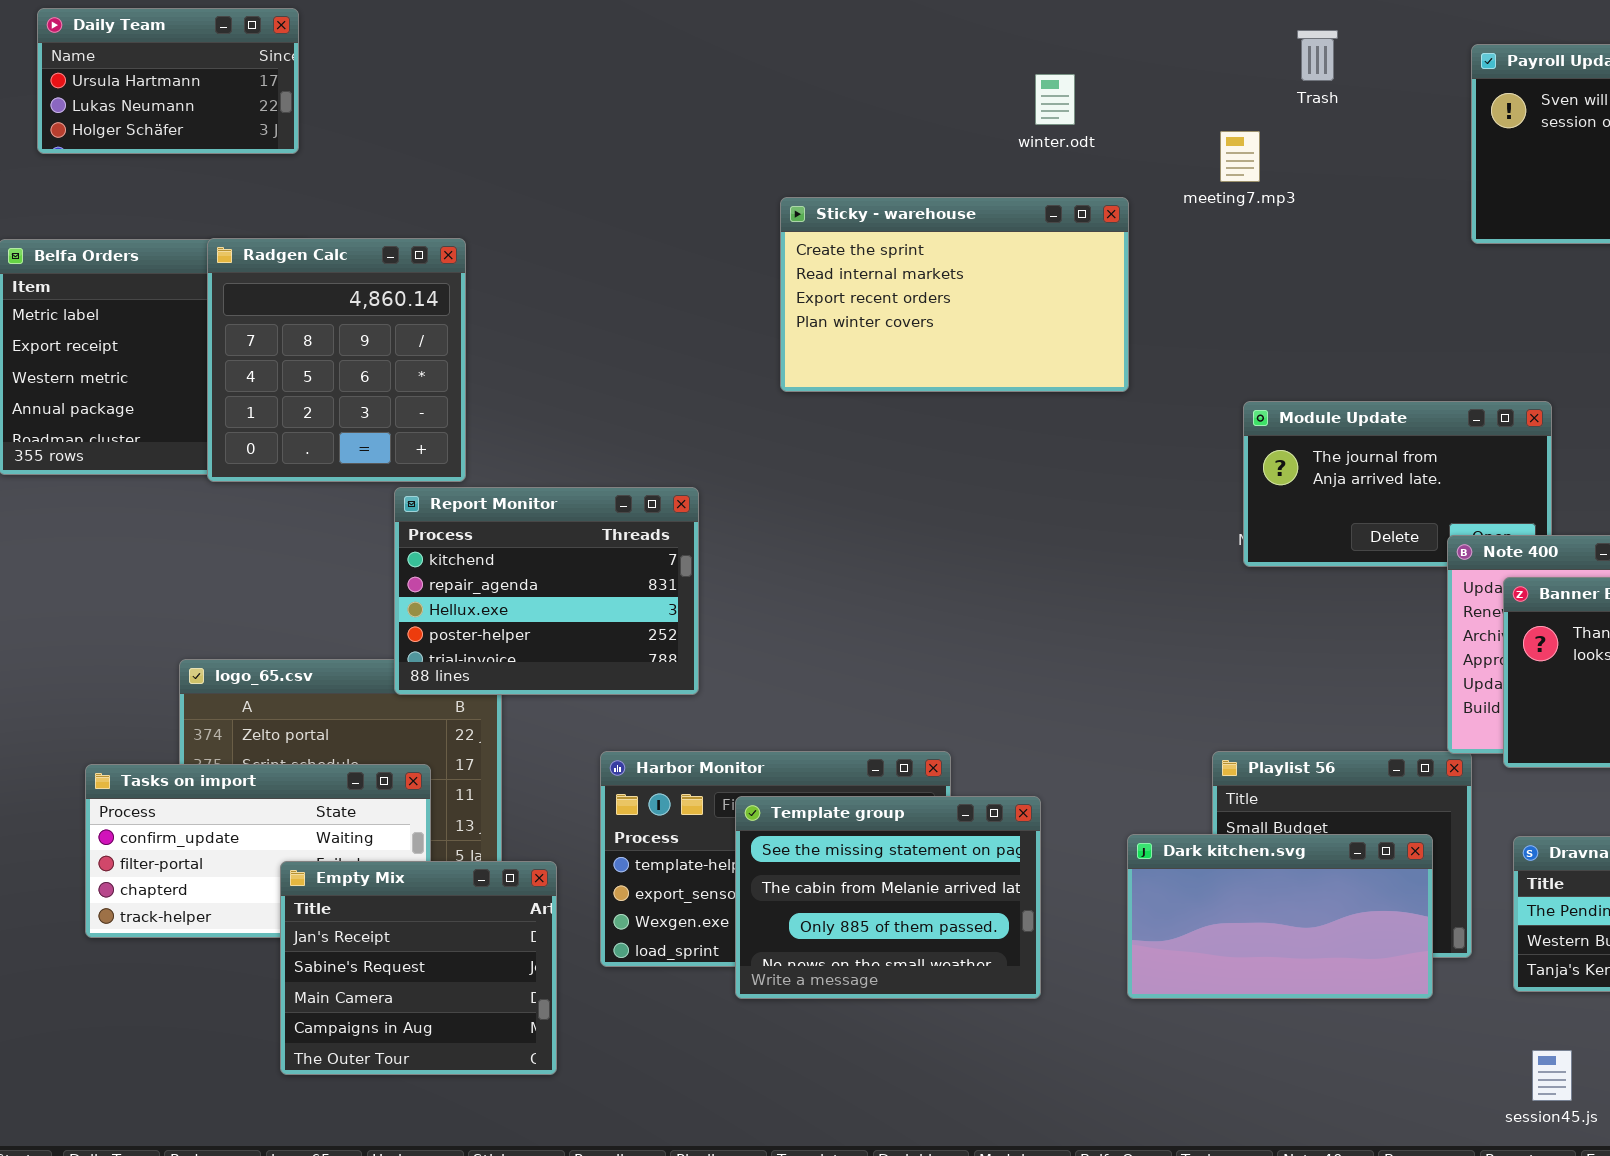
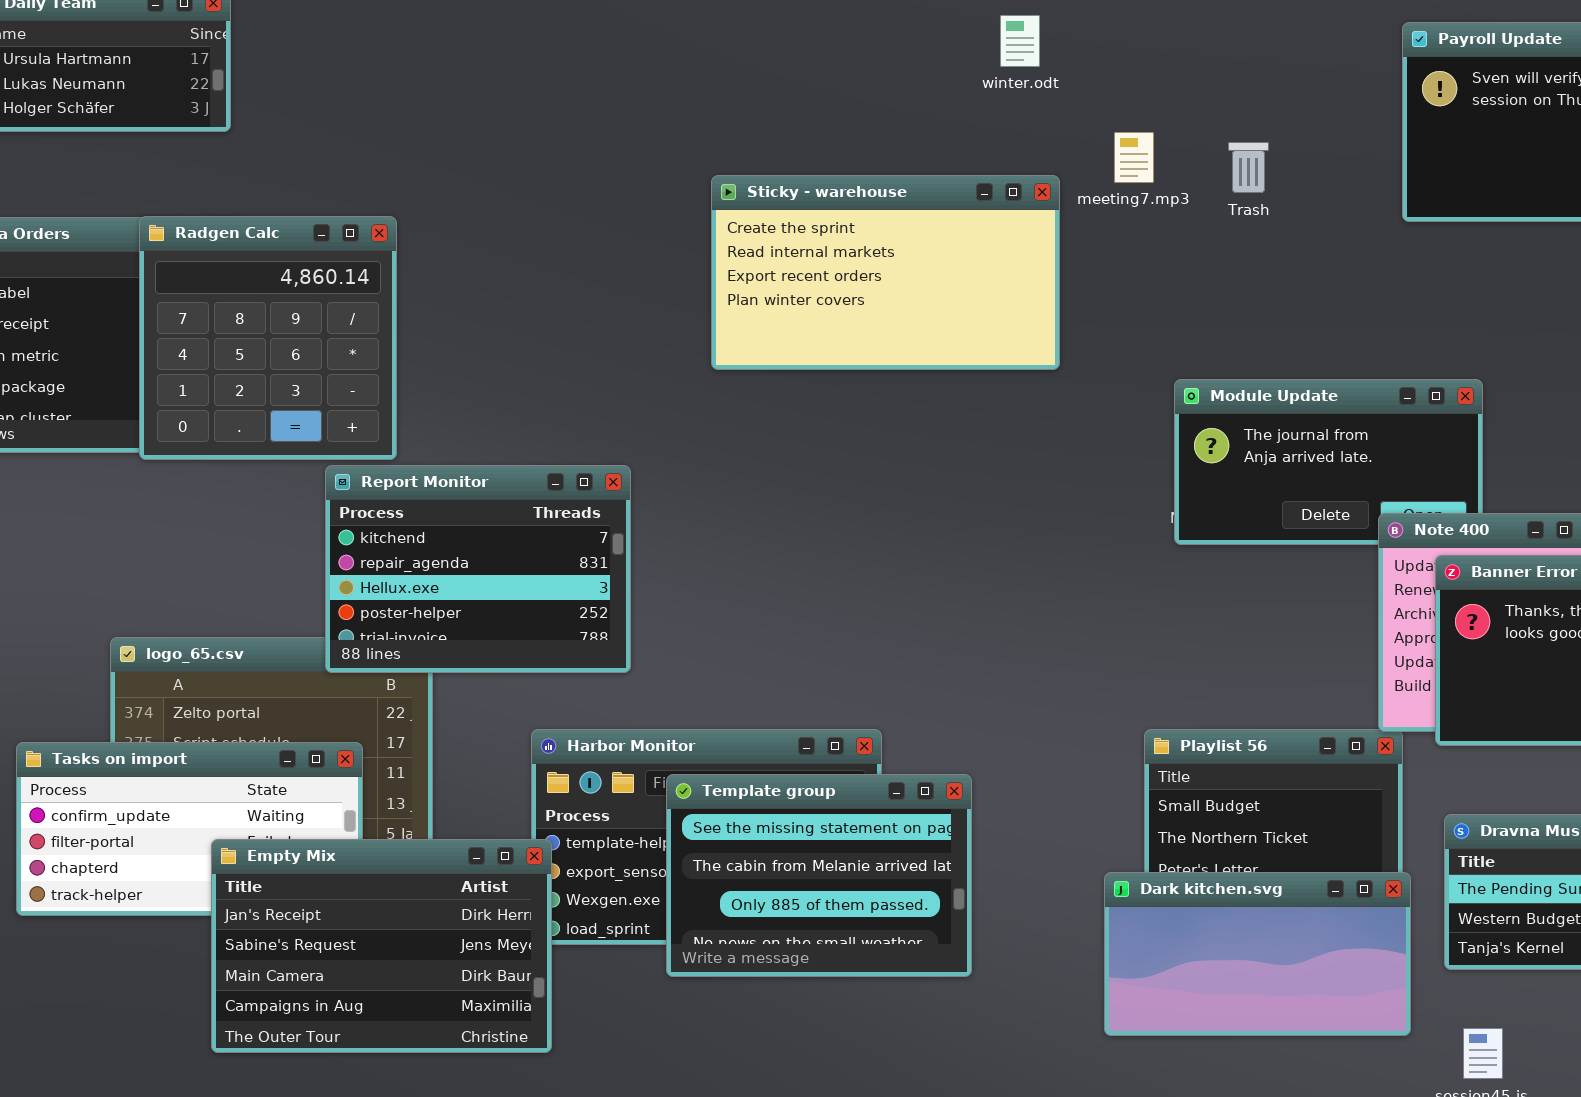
Trash: [1297,30,1338,81] -> [1228,142,1269,193], moved
winter.odt: [1035,74,1075,125] -> [1000,15,1040,67], moved
meeting7.mp3: [1220,131,1260,182] -> [1114,132,1154,183], moved
Dark kitchen.svg: [1127,834,1433,999] -> [1104,872,1411,1036], moved
Empty Mix: [280,861,557,1075] -> [211,839,552,1053], resized

